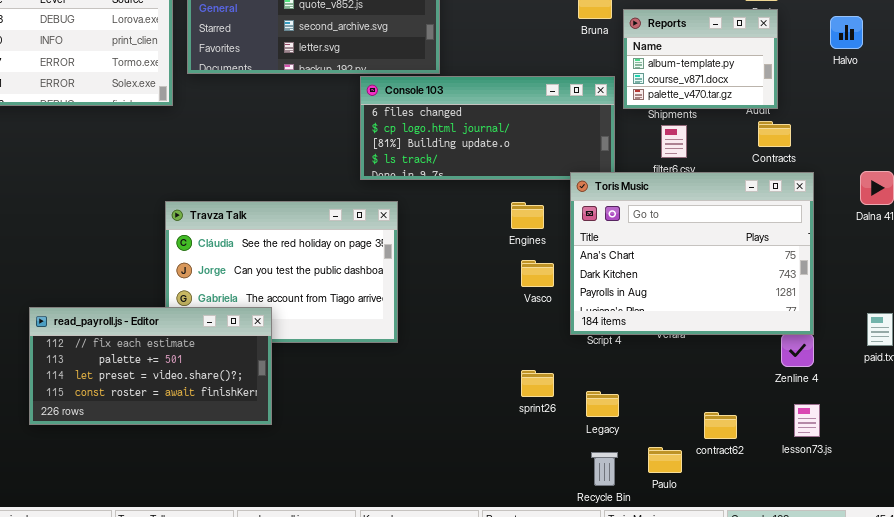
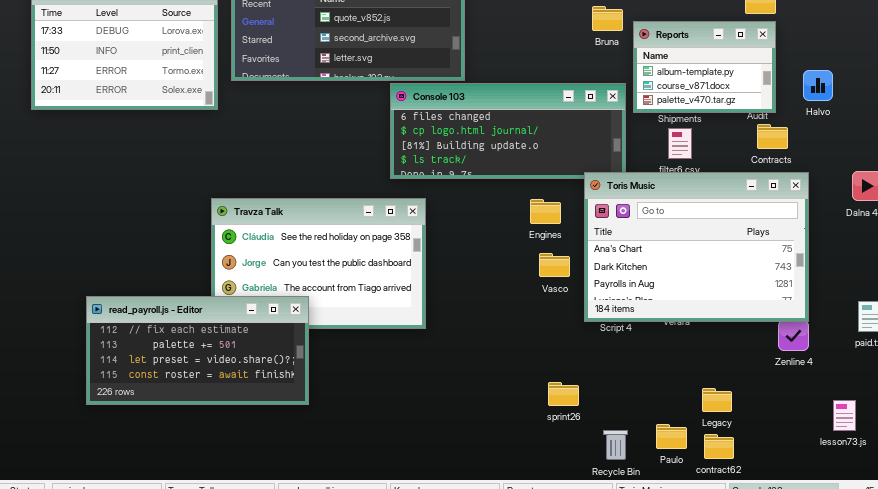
Halvo: [830,16,863,49] -> [803,70,833,101], moved
sprint26: [521,370,554,397] -> [548,382,579,406], moved
Legacy: [586,391,619,417] -> [702,388,732,412], moved
lesson73.js: [794,404,820,437] -> [833,400,856,431], moved
contract62: [704,412,737,439] -> [704,434,734,459], moved

